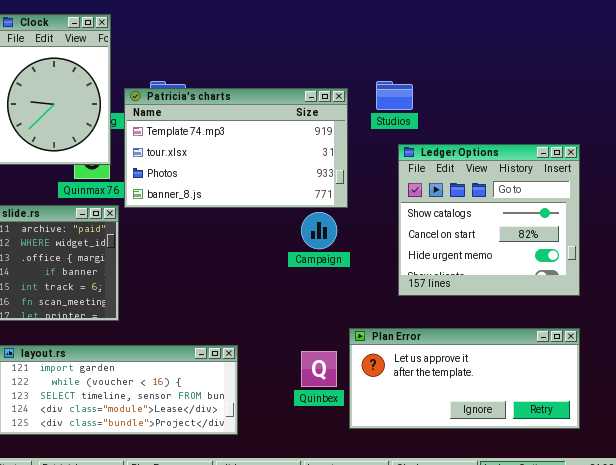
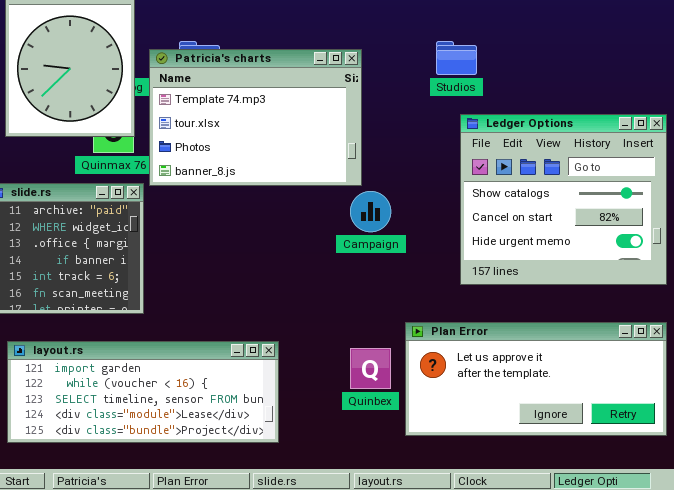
Patricia's charts: [124,88,348,208] -> [149,49,362,186], resized

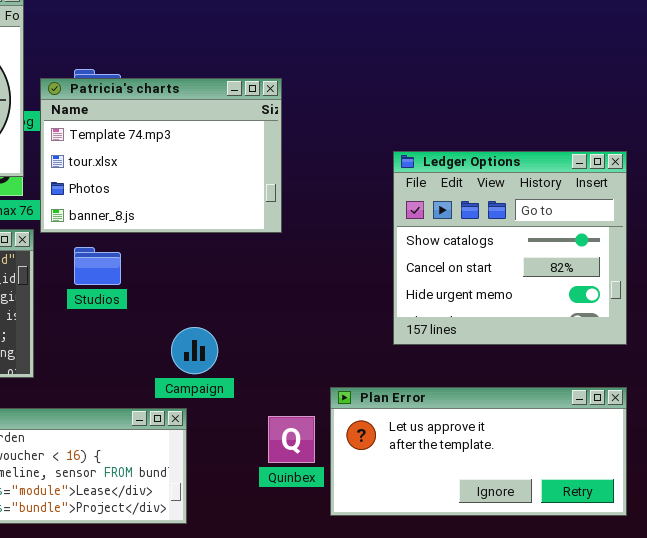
Studios: [436,41,477,75] -> [74,247,121,285], moved
Campaign: [350,191,391,232] -> [171,327,218,374], moved

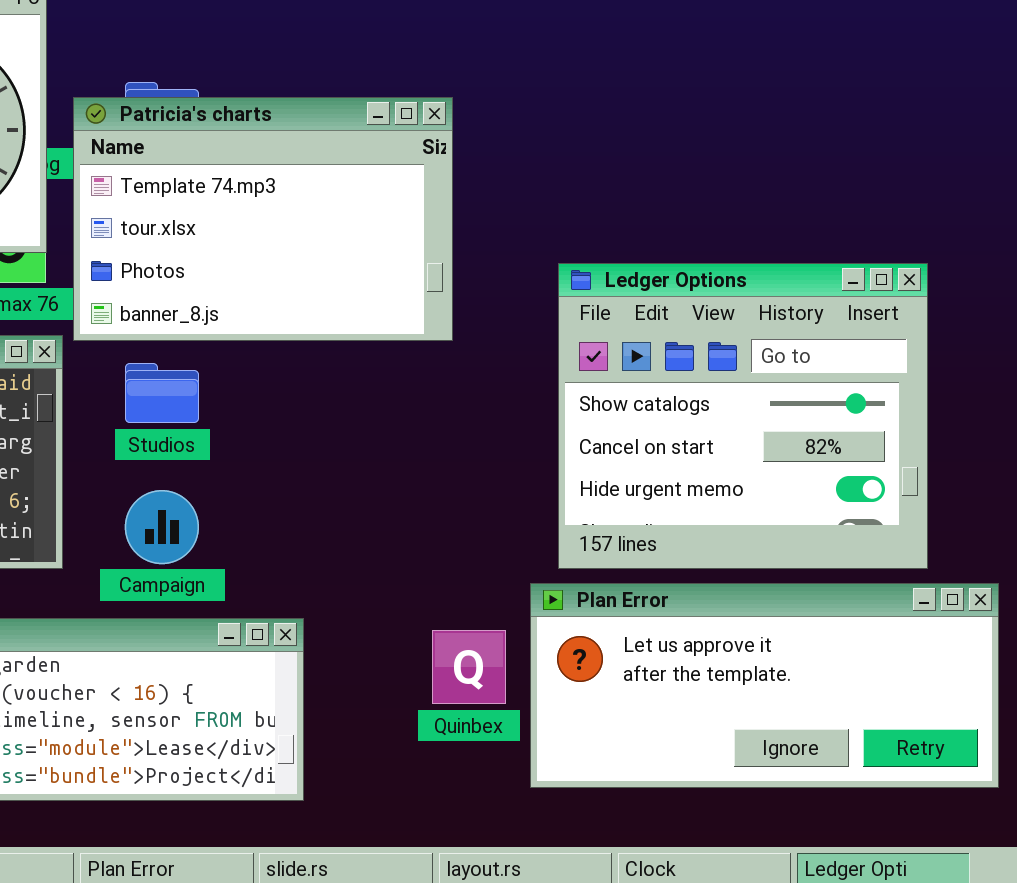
Ledger Options: [393,151,627,345] -> [558,263,928,569], moved
Campaign: [171,327,218,374] -> [125,490,199,564], moved

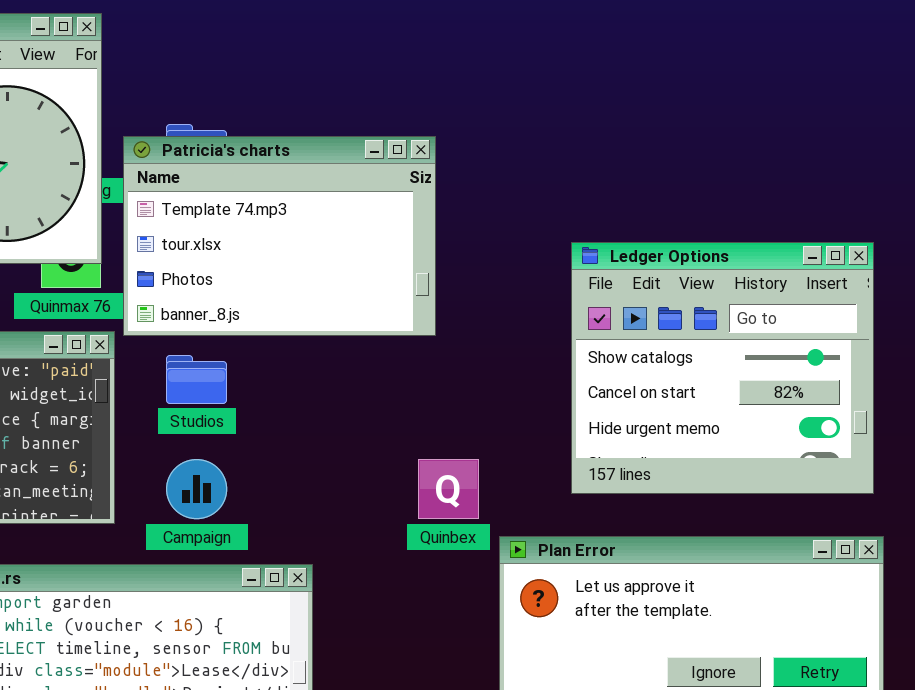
Ledger Options: [558,263,928,569] -> [571,242,874,494], moved
Quinbex: [432,630,506,704] -> [418,459,479,519], moved

